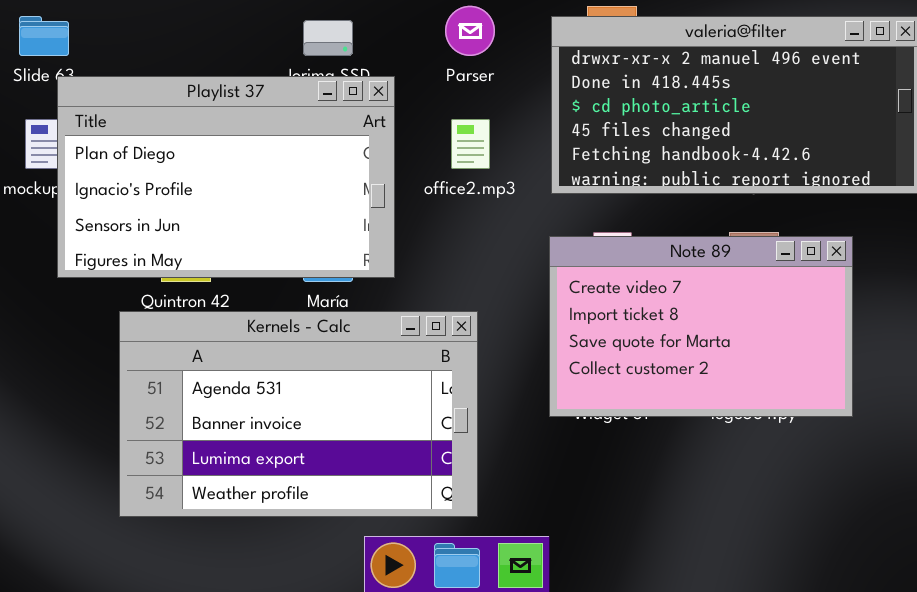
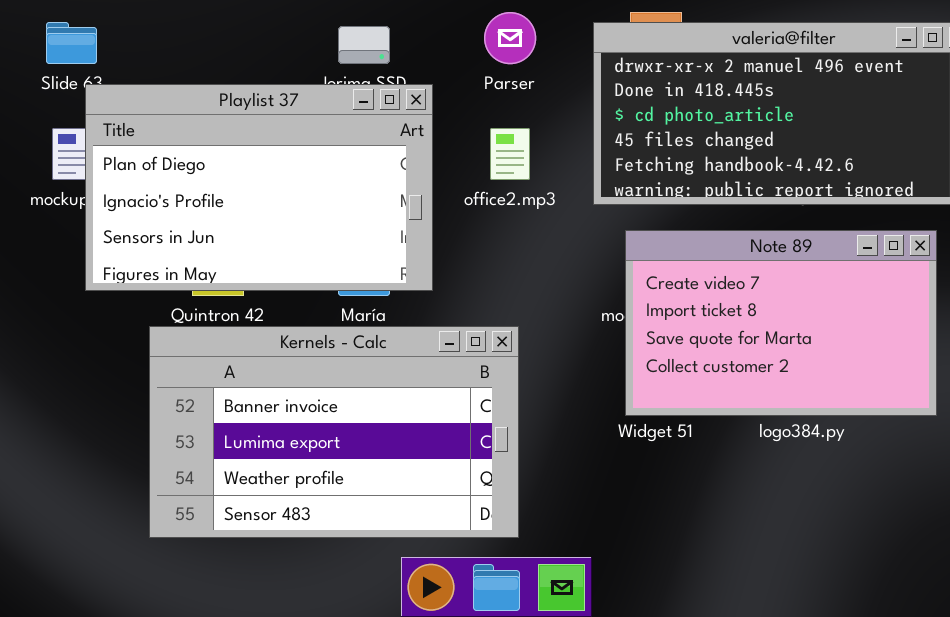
Note 89: [549,236,853,417] -> [625,230,937,416], moved
Kernels - Calc: [119,311,478,517] -> [149,326,519,538], scrolled down 1 row

